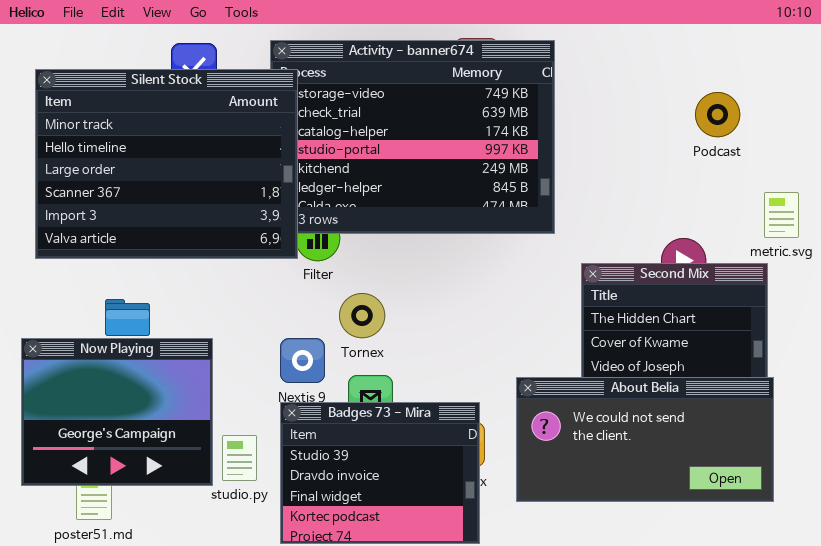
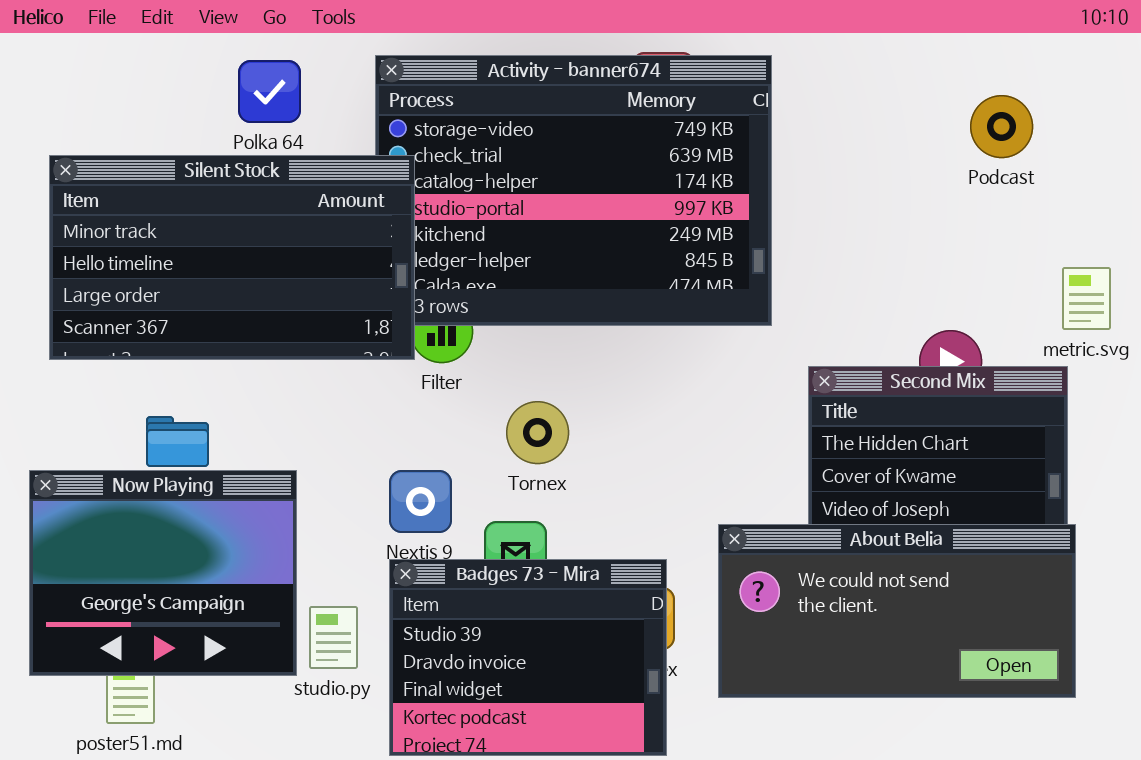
Silent Stock: [35,69,298,259] -> [49,155,415,360], resized
Podcast: [695,92,740,137] -> [970,95,1033,158], moved
Tornex: [339,293,385,338] -> [506,401,569,464], moved

